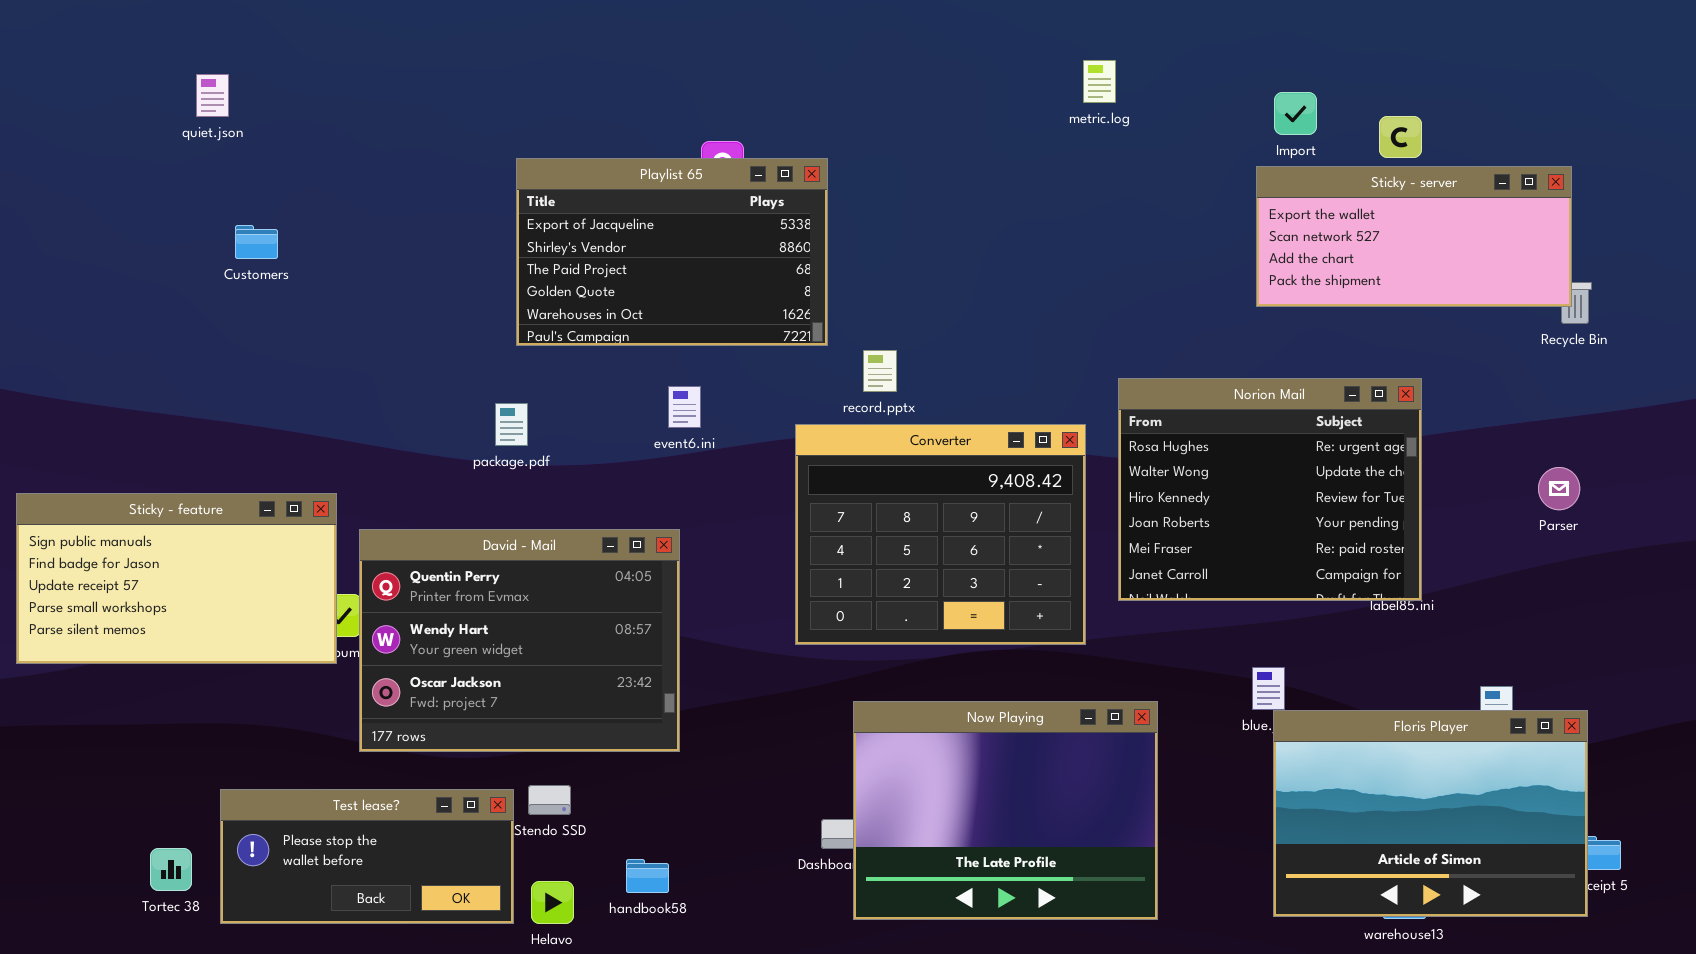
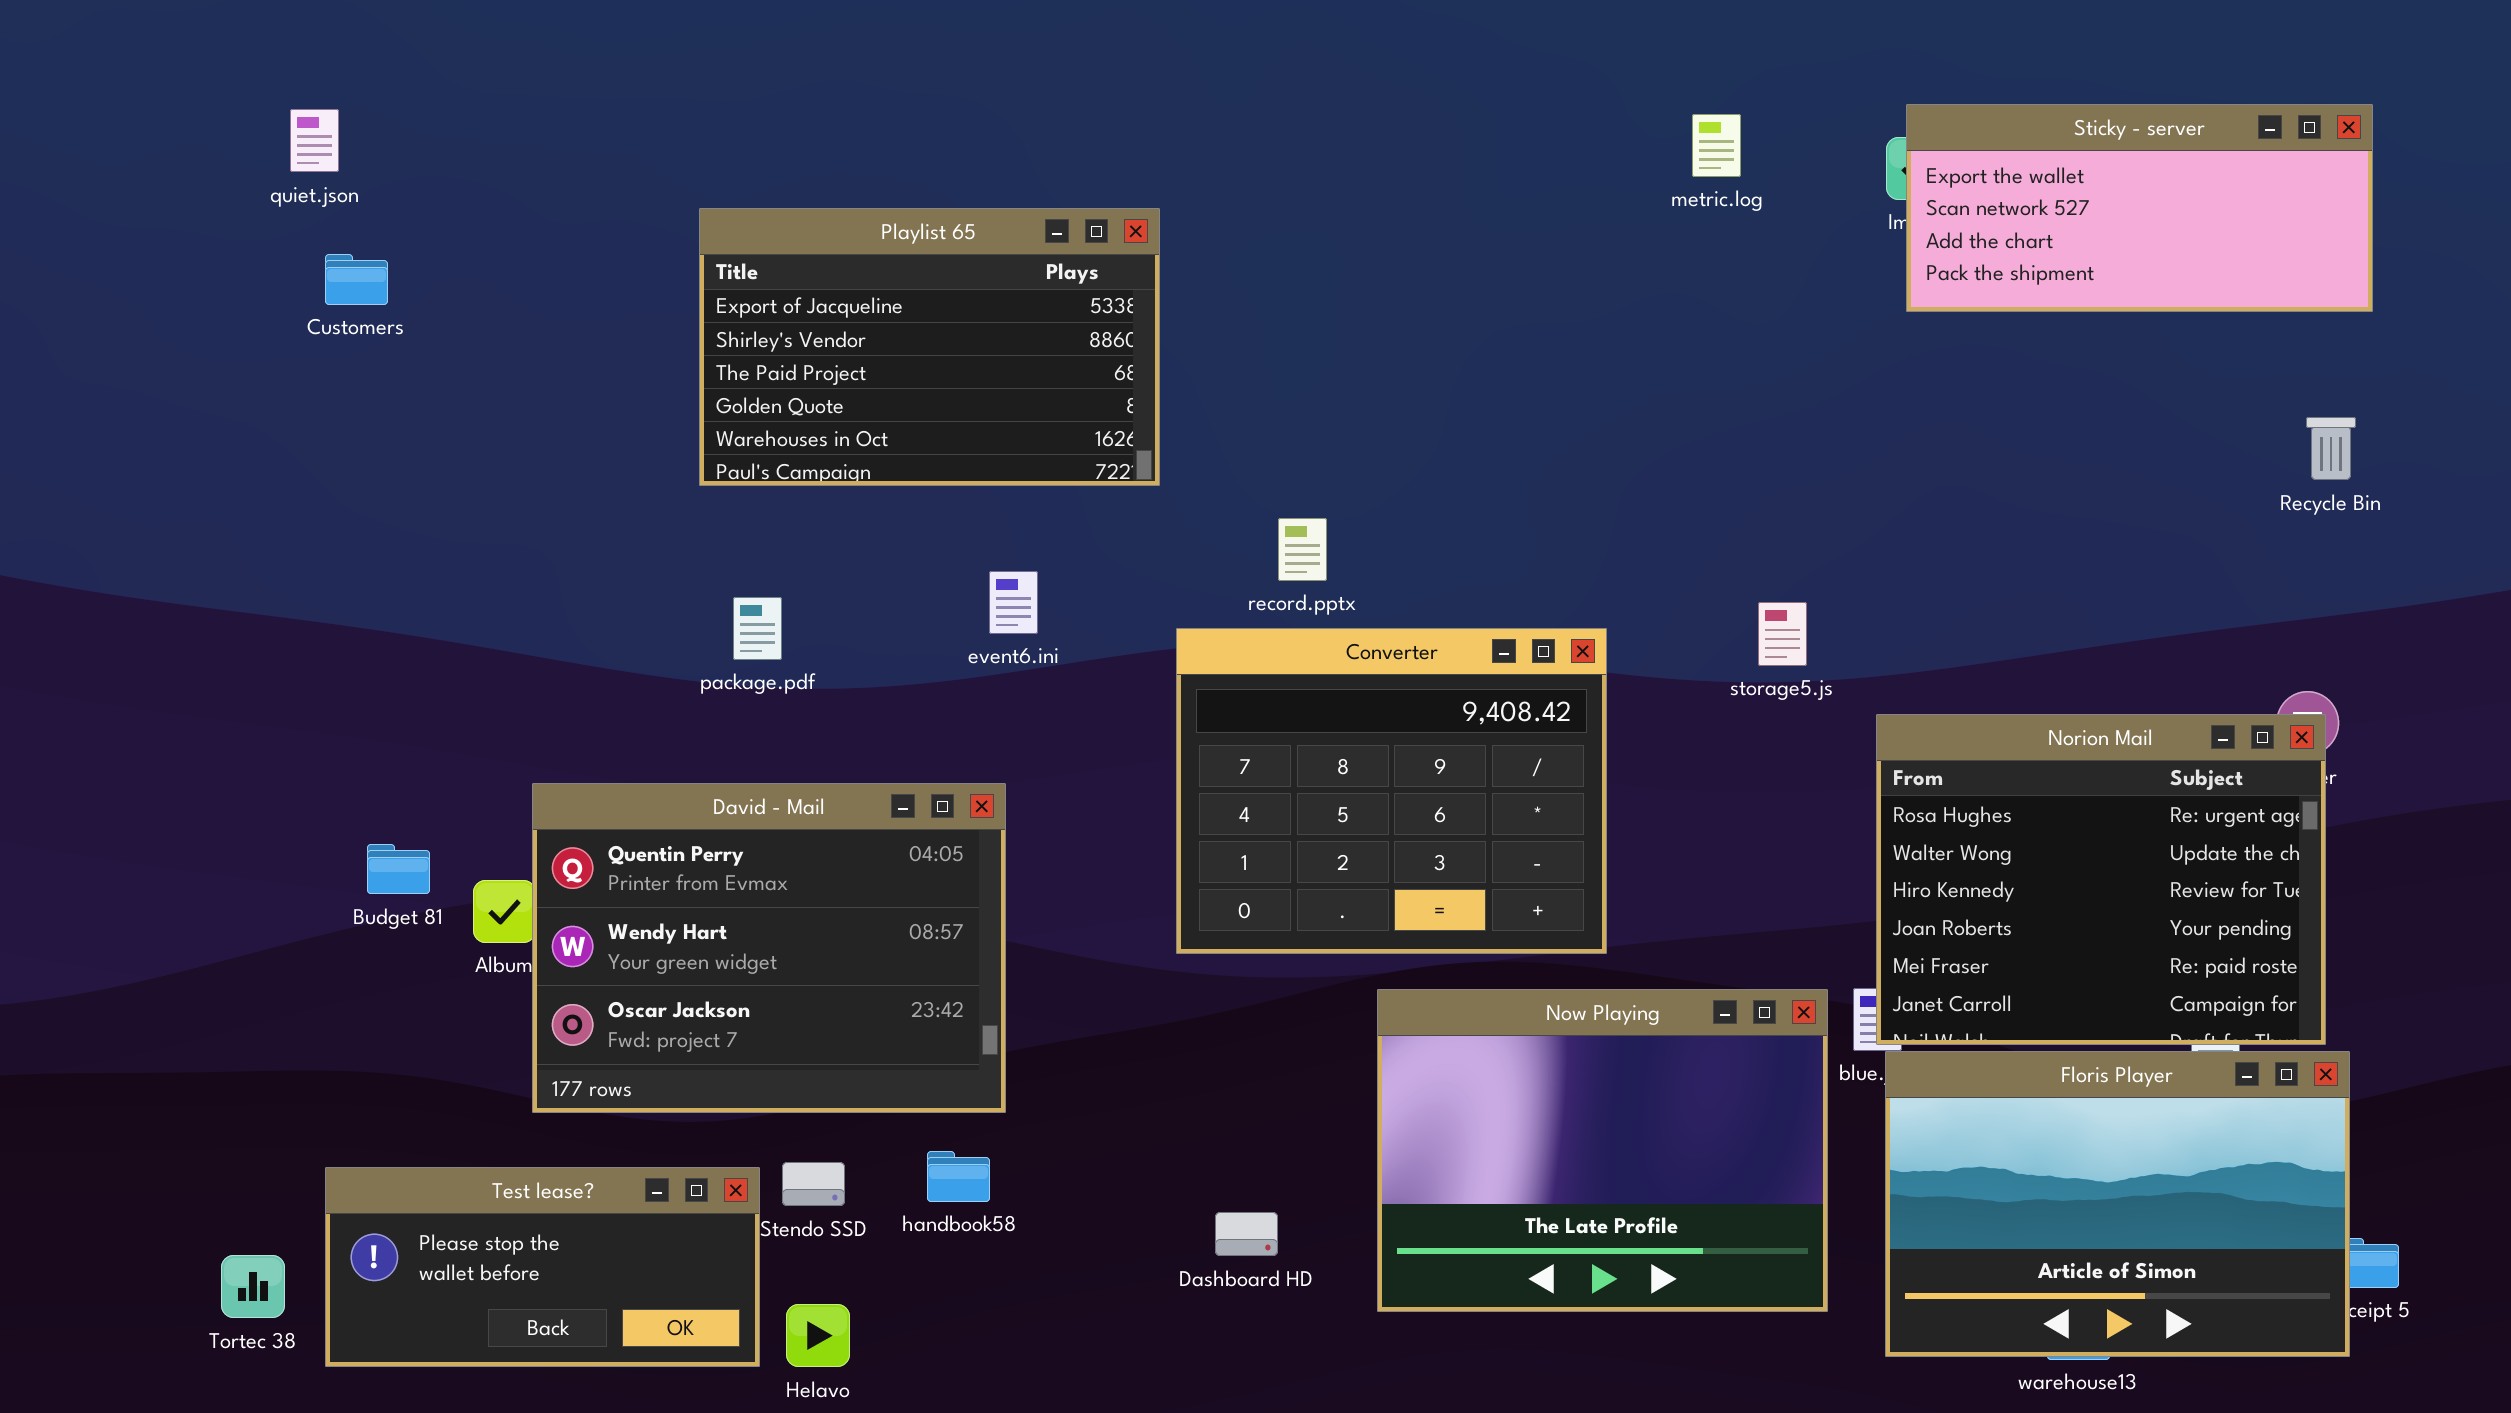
metric.log: [1083,60,1116,103] -> [1692,114,1741,177], moved
Playlist 65: [516,158,828,346] -> [699,208,1160,486], moved
Sticky - server: [1256,166,1572,307] -> [1906,104,2373,312], moved
Customers: [235,225,278,259] -> [325,254,388,305], moved
Norion Mail: [1118,378,1422,601] -> [1876,714,2326,1045], moved
Sticky - feature: [16,493,337,664] -> none, closed
Now Playing: [853,701,1158,920] -> [1377,989,1828,1312], moved
handbook58: [626,859,669,893] -> [927,1151,990,1202], moved

